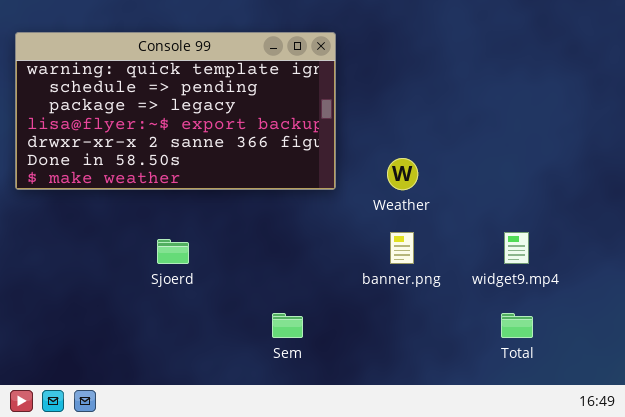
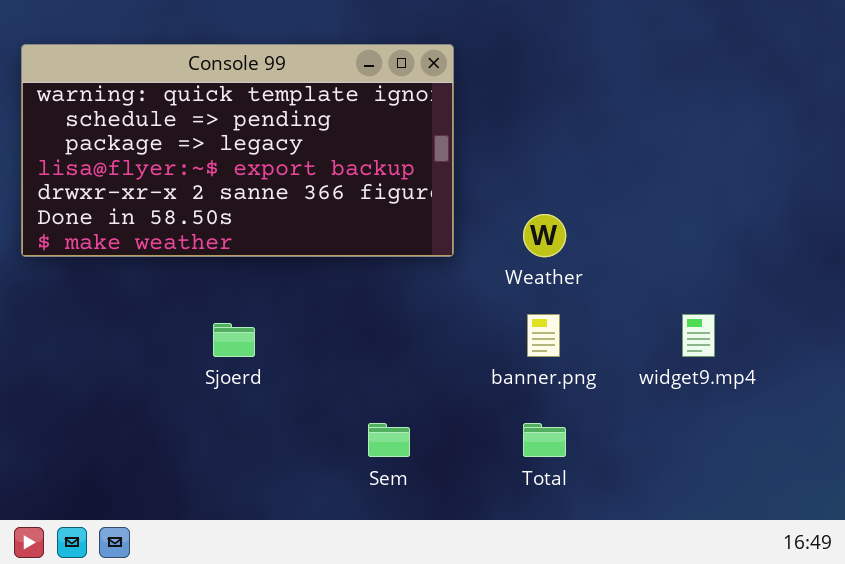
Total: [501,313,533,338] -> [523,423,566,457], moved

